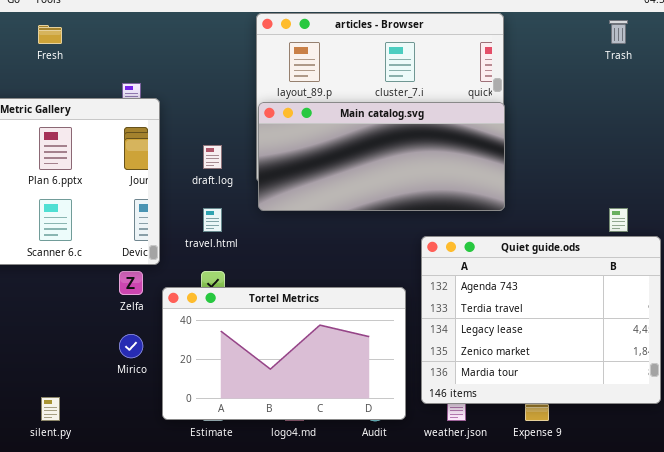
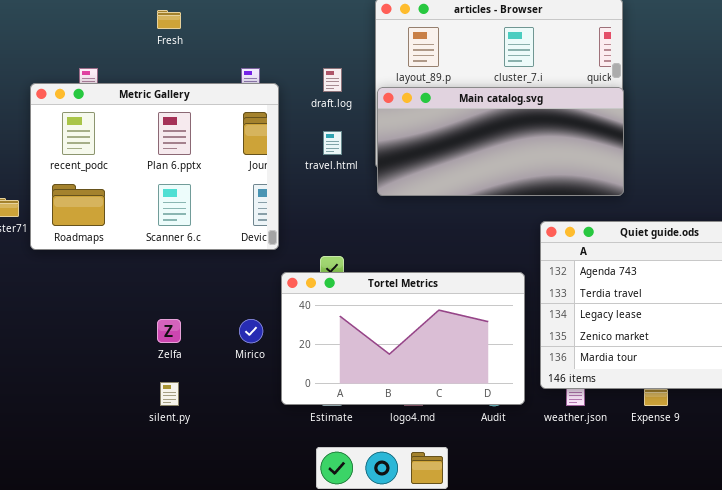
draft.log: [203,145,222,169] -> [323,68,342,92], moved
travel.html: [203,208,222,232] -> [323,131,342,155], moved
Zelfa: [119,271,143,295] -> [157,319,181,343], moved

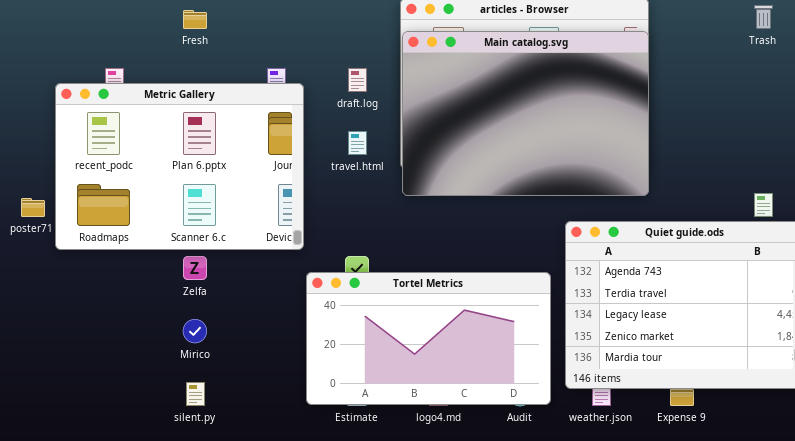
Main catalog.svg: [377,87,624,196] -> [402,31,649,196], resized
Zelfa: [157,319,181,343] -> [183,256,207,280], moved
Mirico: [239,319,263,343] -> [183,319,207,343], moved

